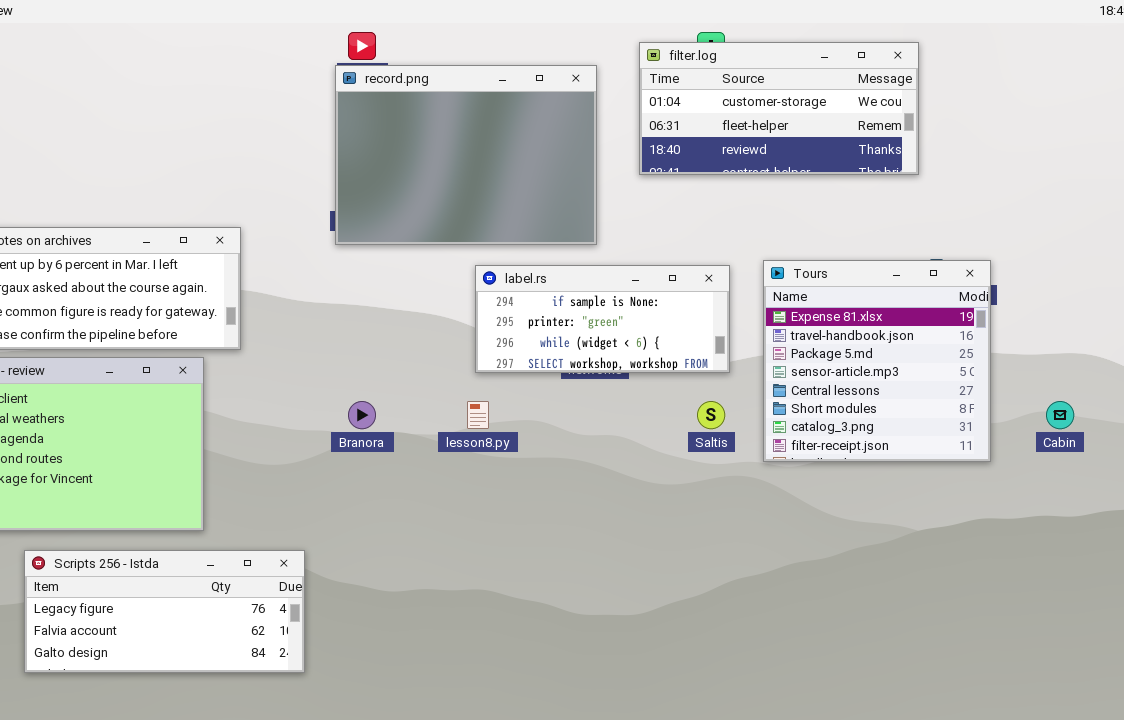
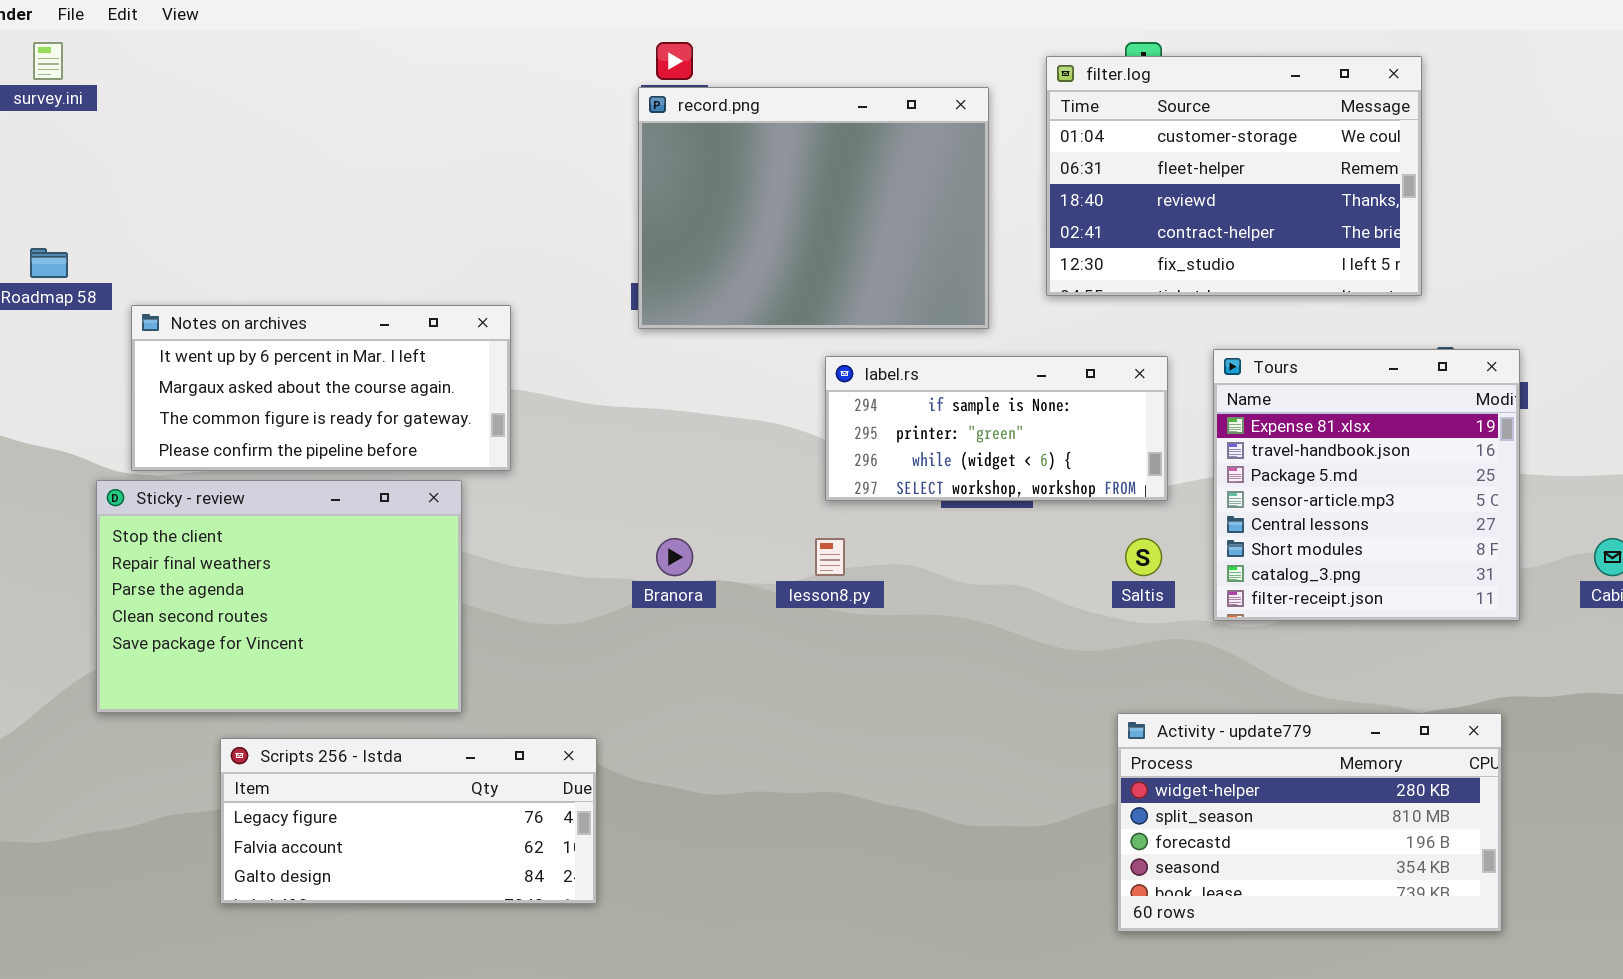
filter.log: [639,42,919,175] -> [1046,56,1422,296], resized
Activity - update779: none -> [1117,713,1502,932], opened

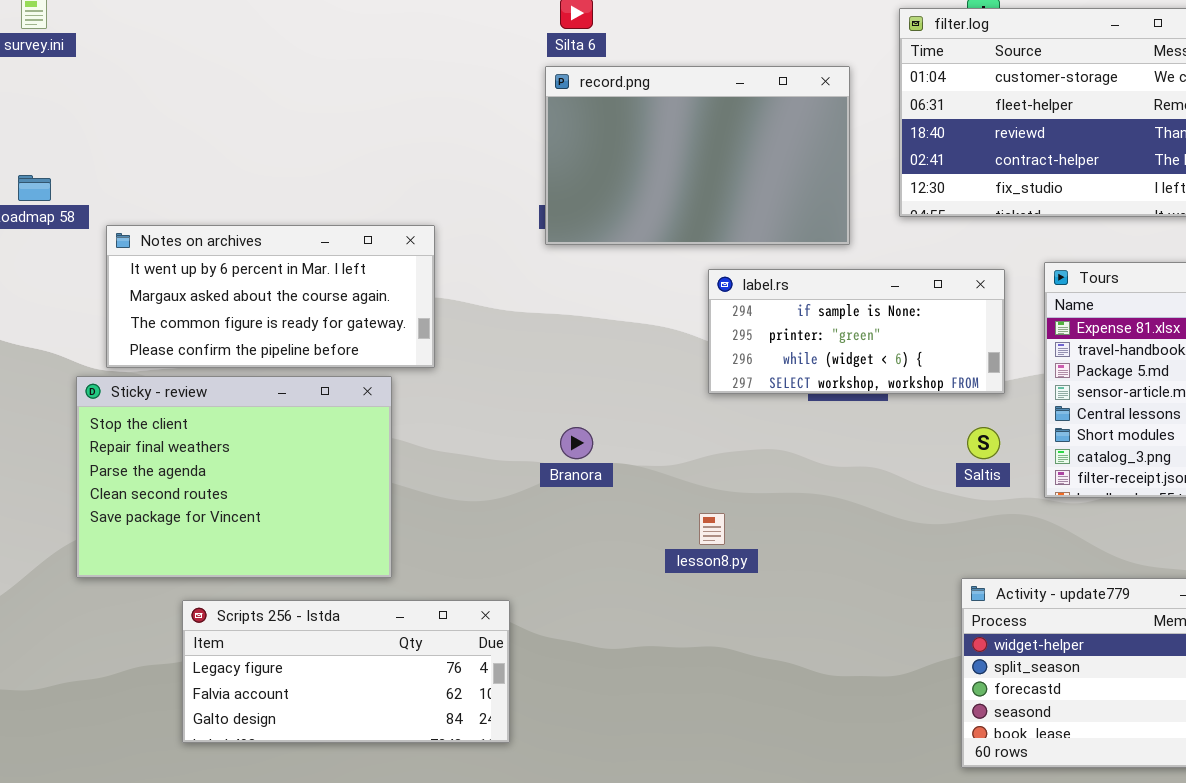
record.png: [638,87,989,329] -> [545,66,850,245], resized
lesson8.py: [815,538,845,576] -> [699,513,725,545], moved

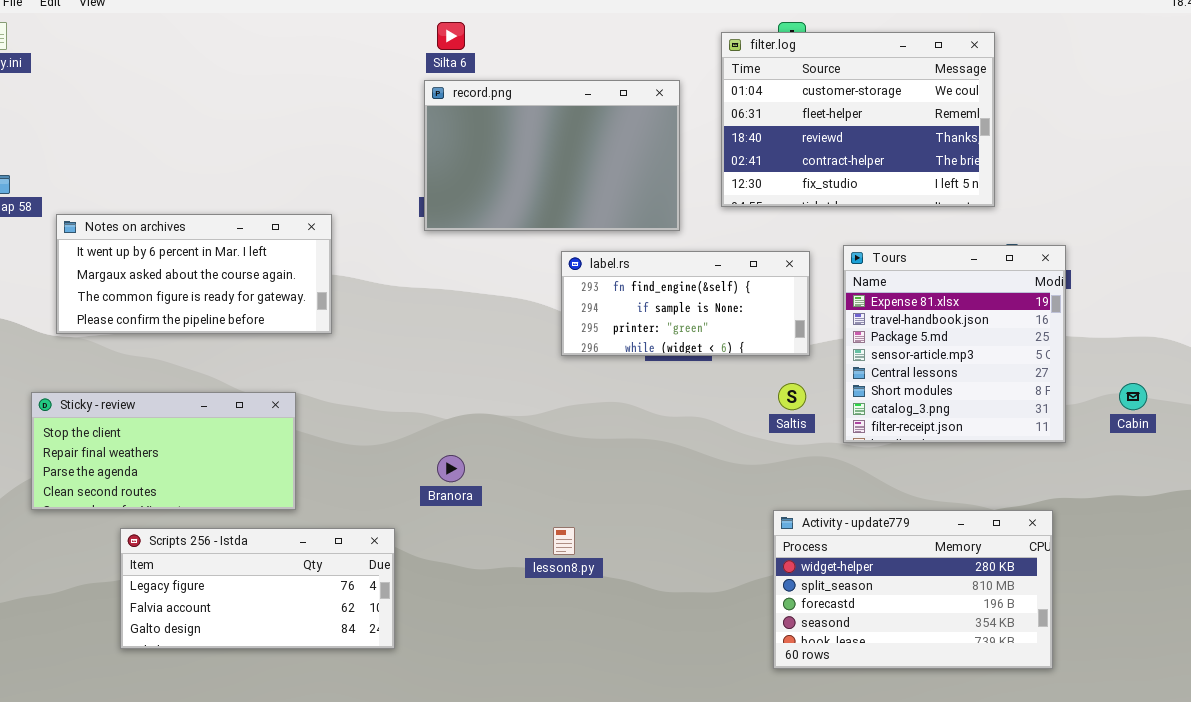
label.rs: [708,269,1005,394] -> [561,251,810,356], scrolled up 1 row
Sticky - review: [76,376,392,578] -> [31,392,296,510], resized
Branora: [560,427,593,459] -> [437,455,465,482], moved
lesson8.py: [699,513,725,545] -> [553,527,575,555], moved

